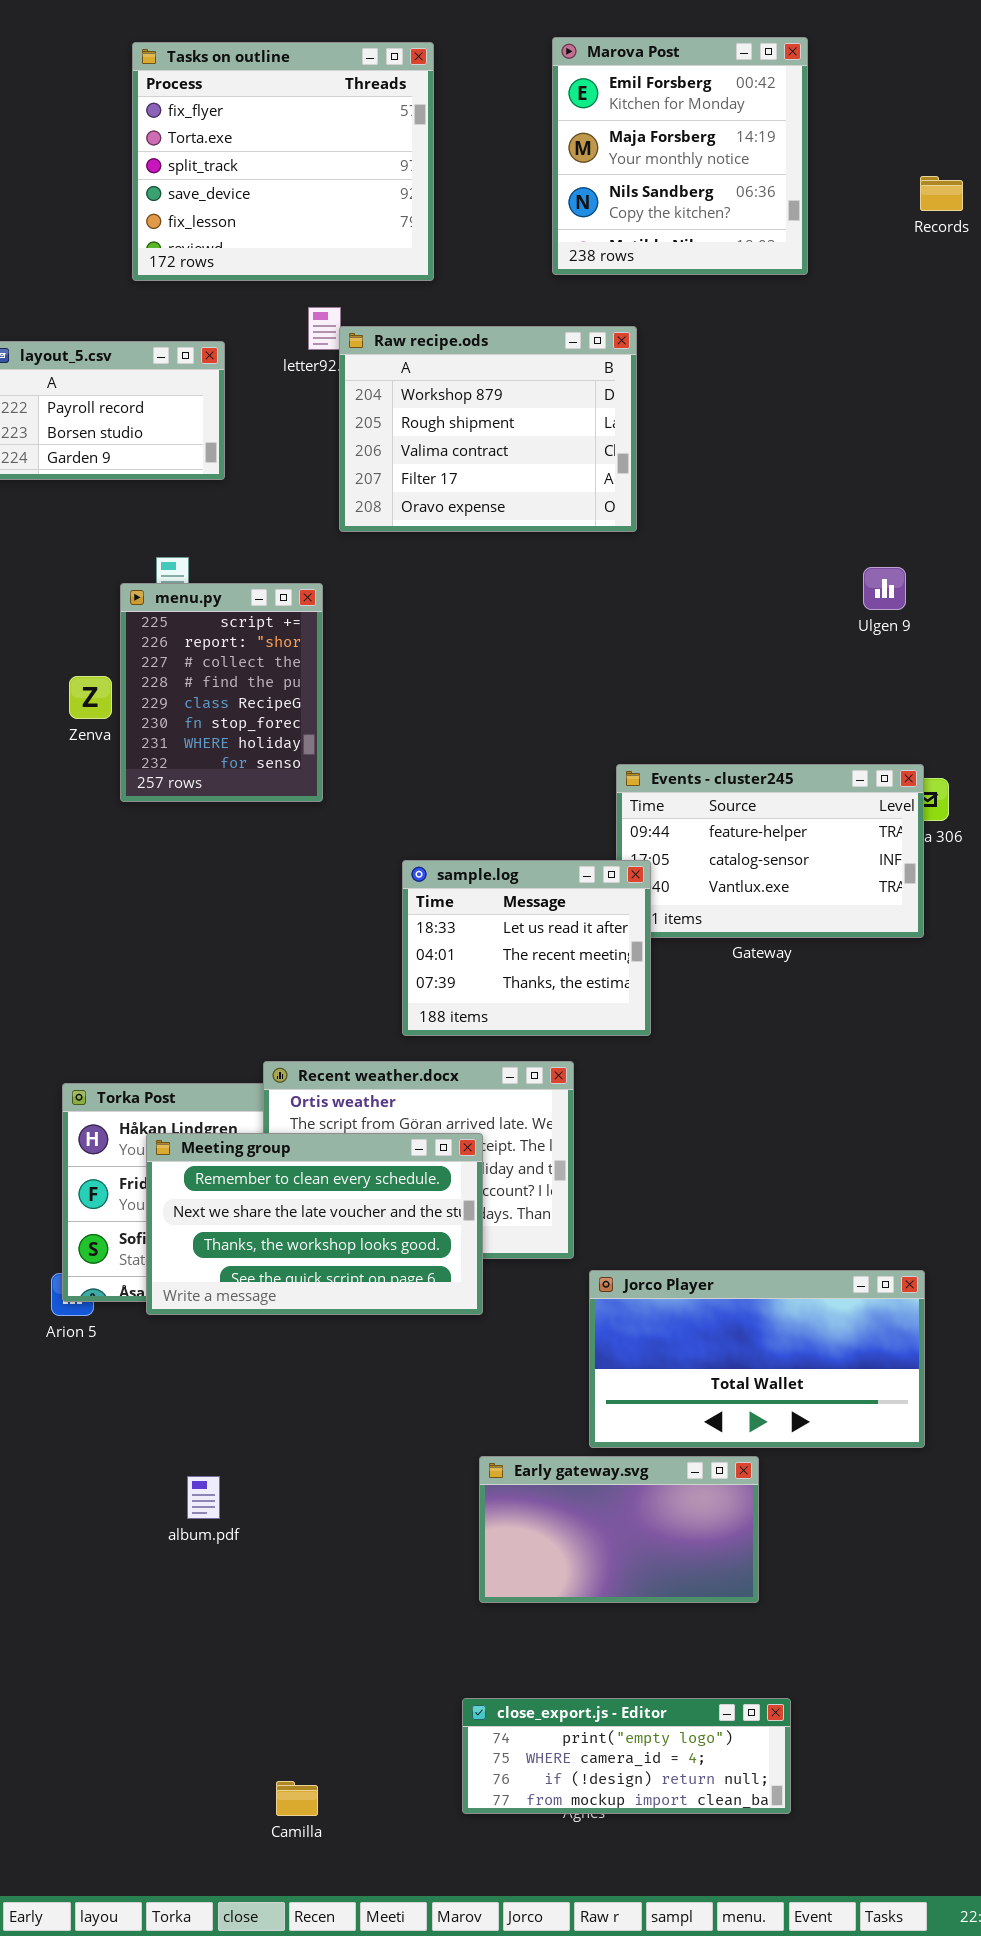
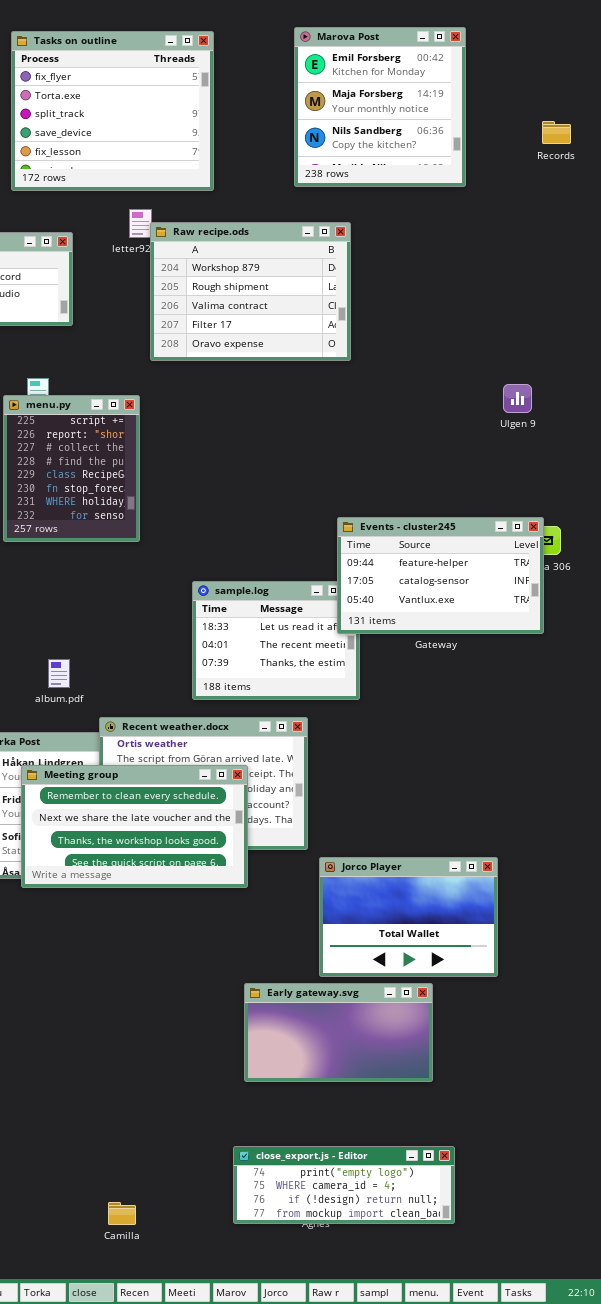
Events - cluster245: [616,764,924,938] -> [337,517,544,634], raised
Jorco Player: [589,1270,925,1448] -> [319,857,498,977], resized
album.pdf: [187,1476,220,1519] -> [48,659,70,688], moved

